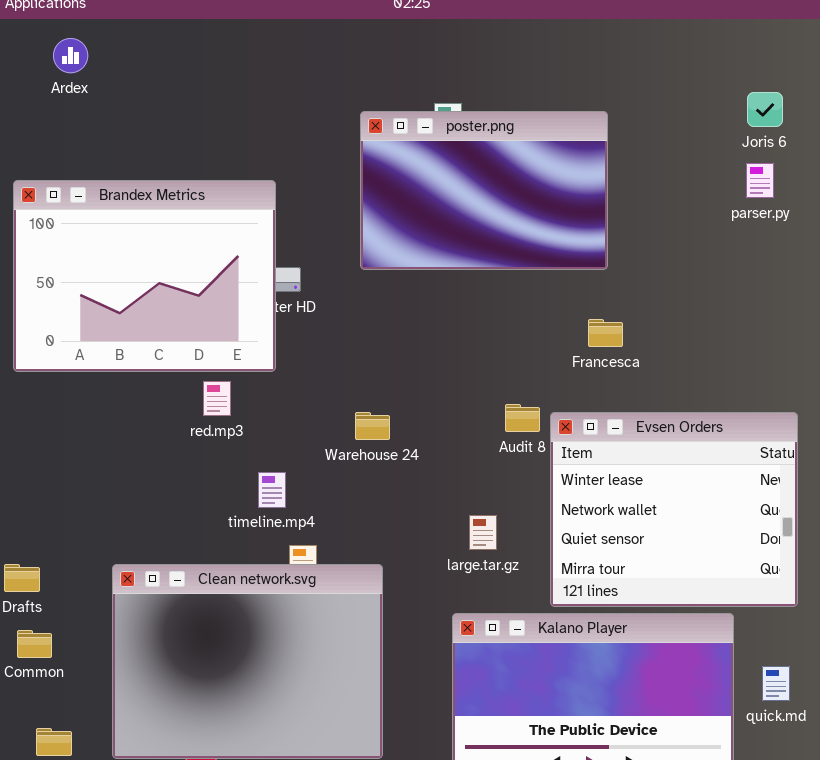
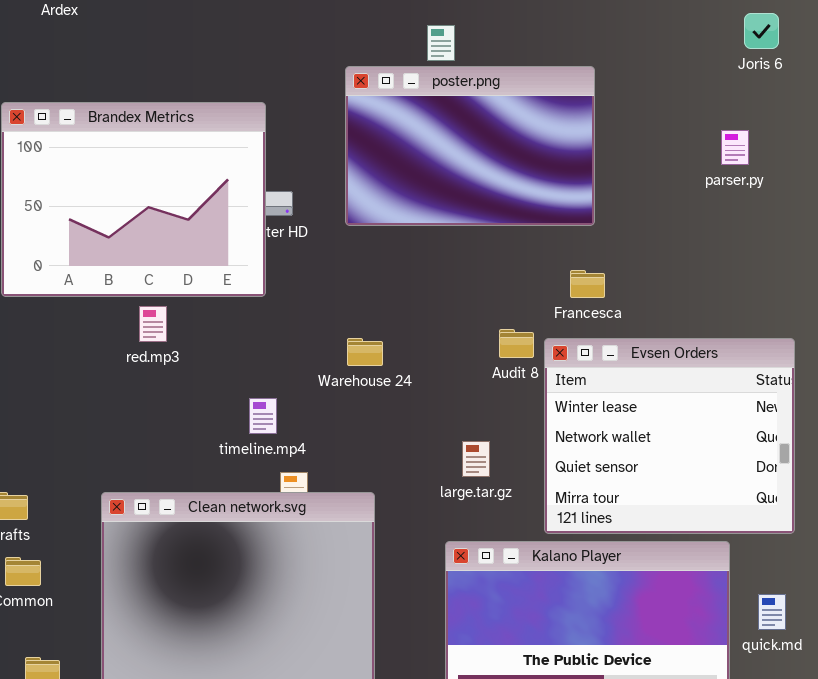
poster.png: [360,111,608,270] -> [345,66,595,226], moved
parser.py: [746,163,774,198] -> [721,130,749,165], moved
Francesca: [588,319,623,347] -> [570,270,605,298], moved
red.mp3: [203,381,231,416] -> [139,306,167,342], moved

